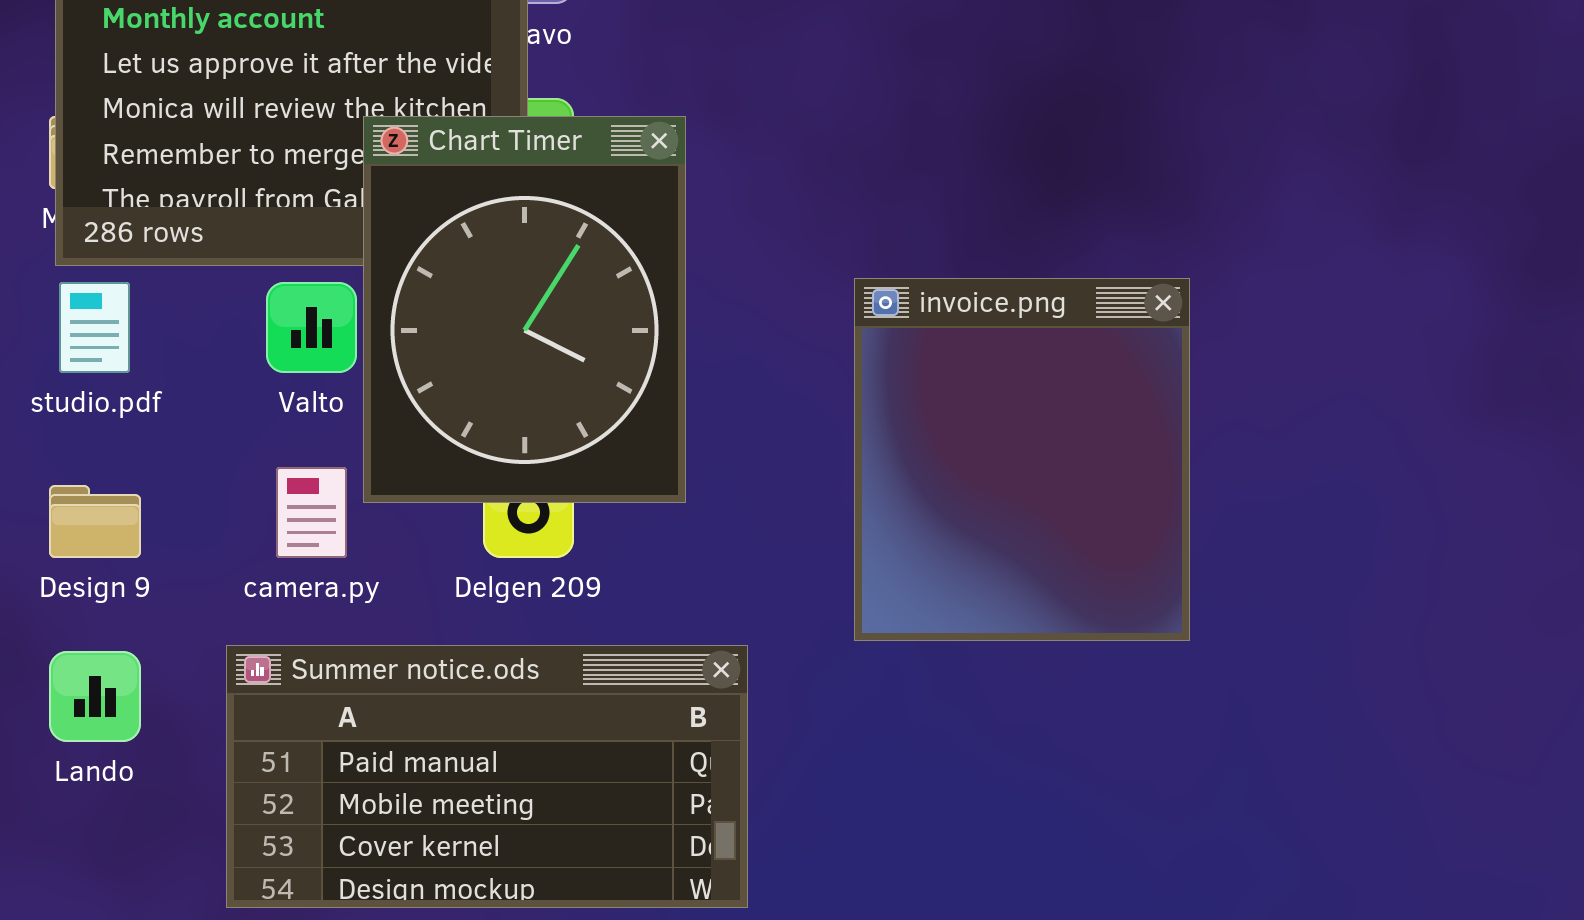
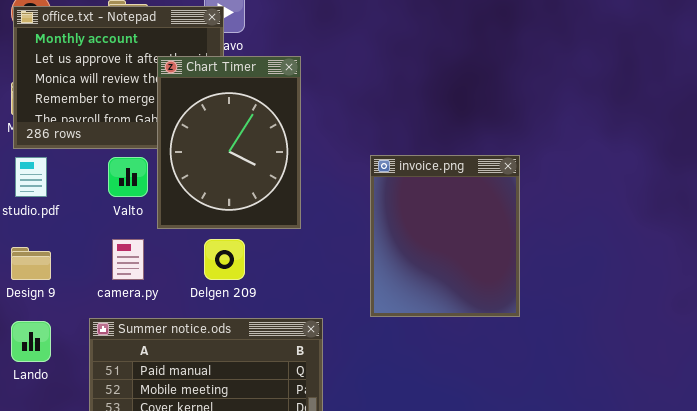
Chart Timer: [363,116,686,503] -> [157,56,301,229], moved

